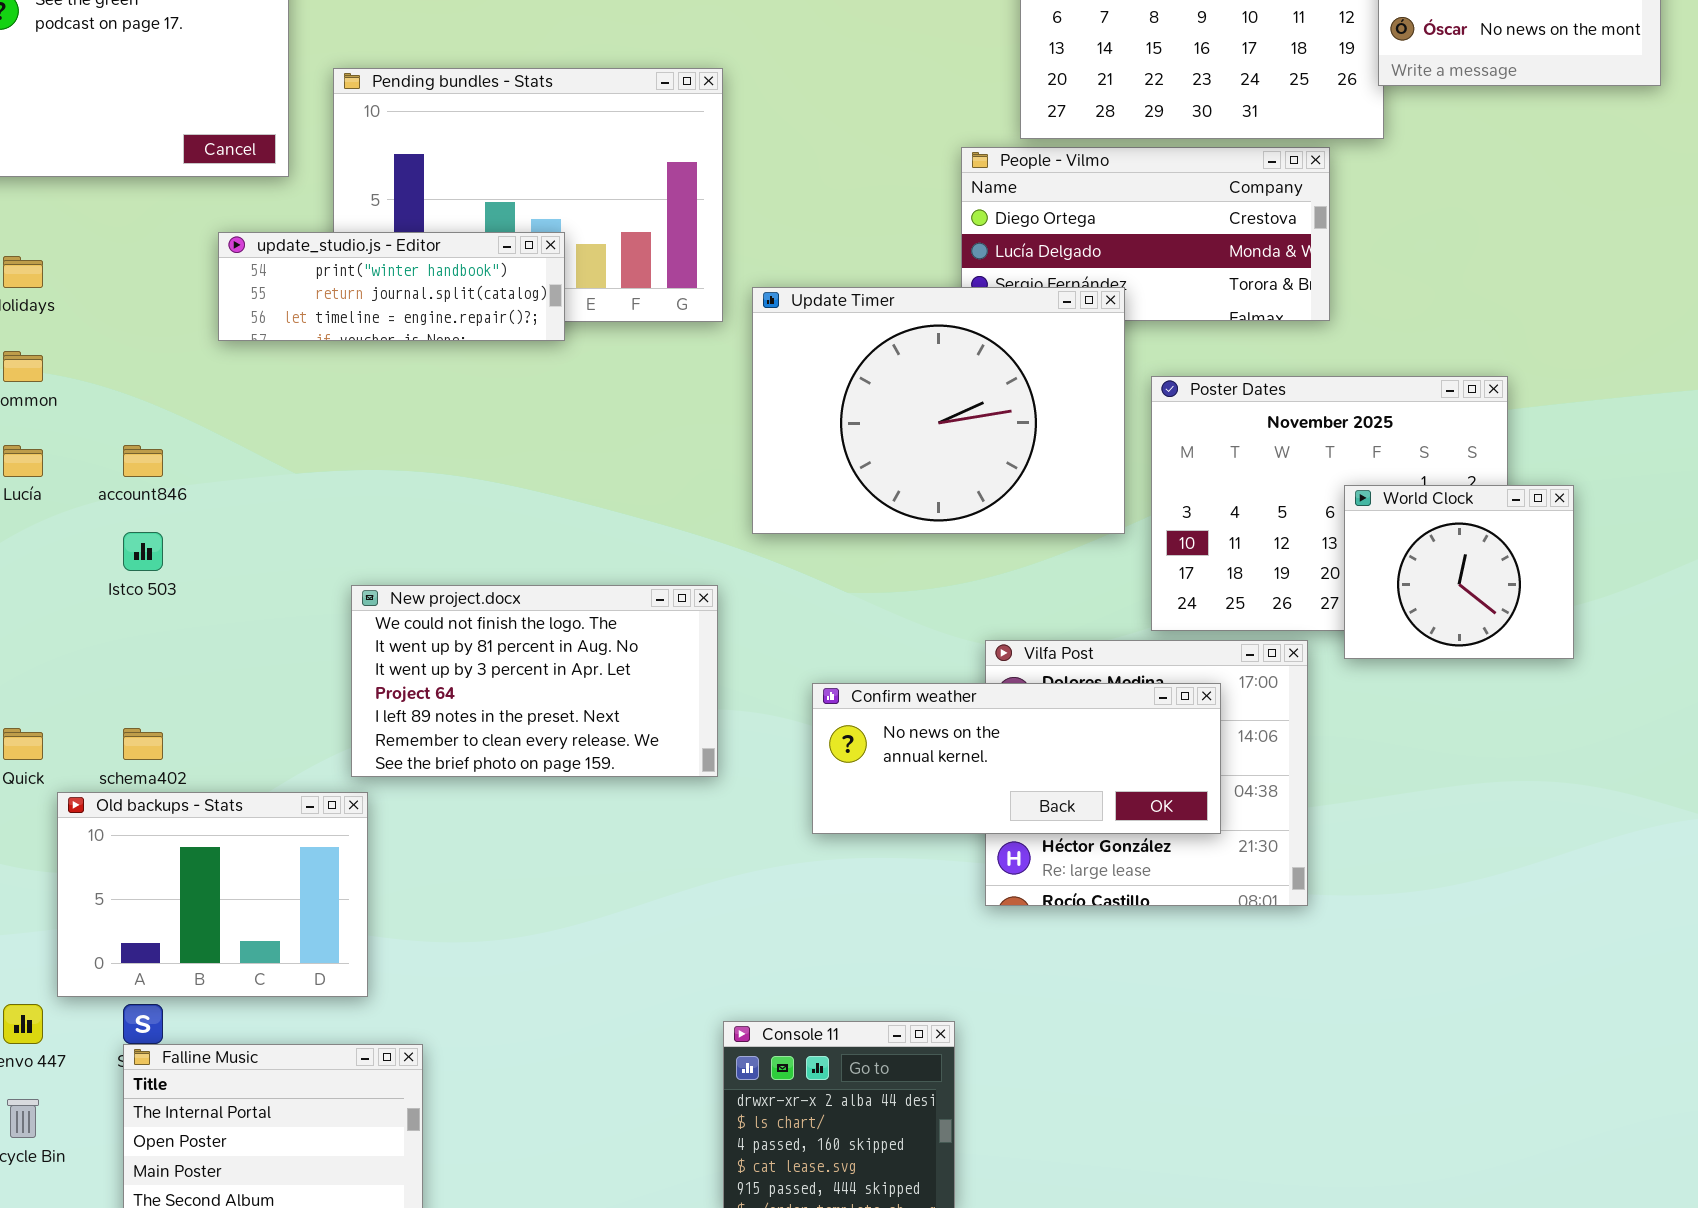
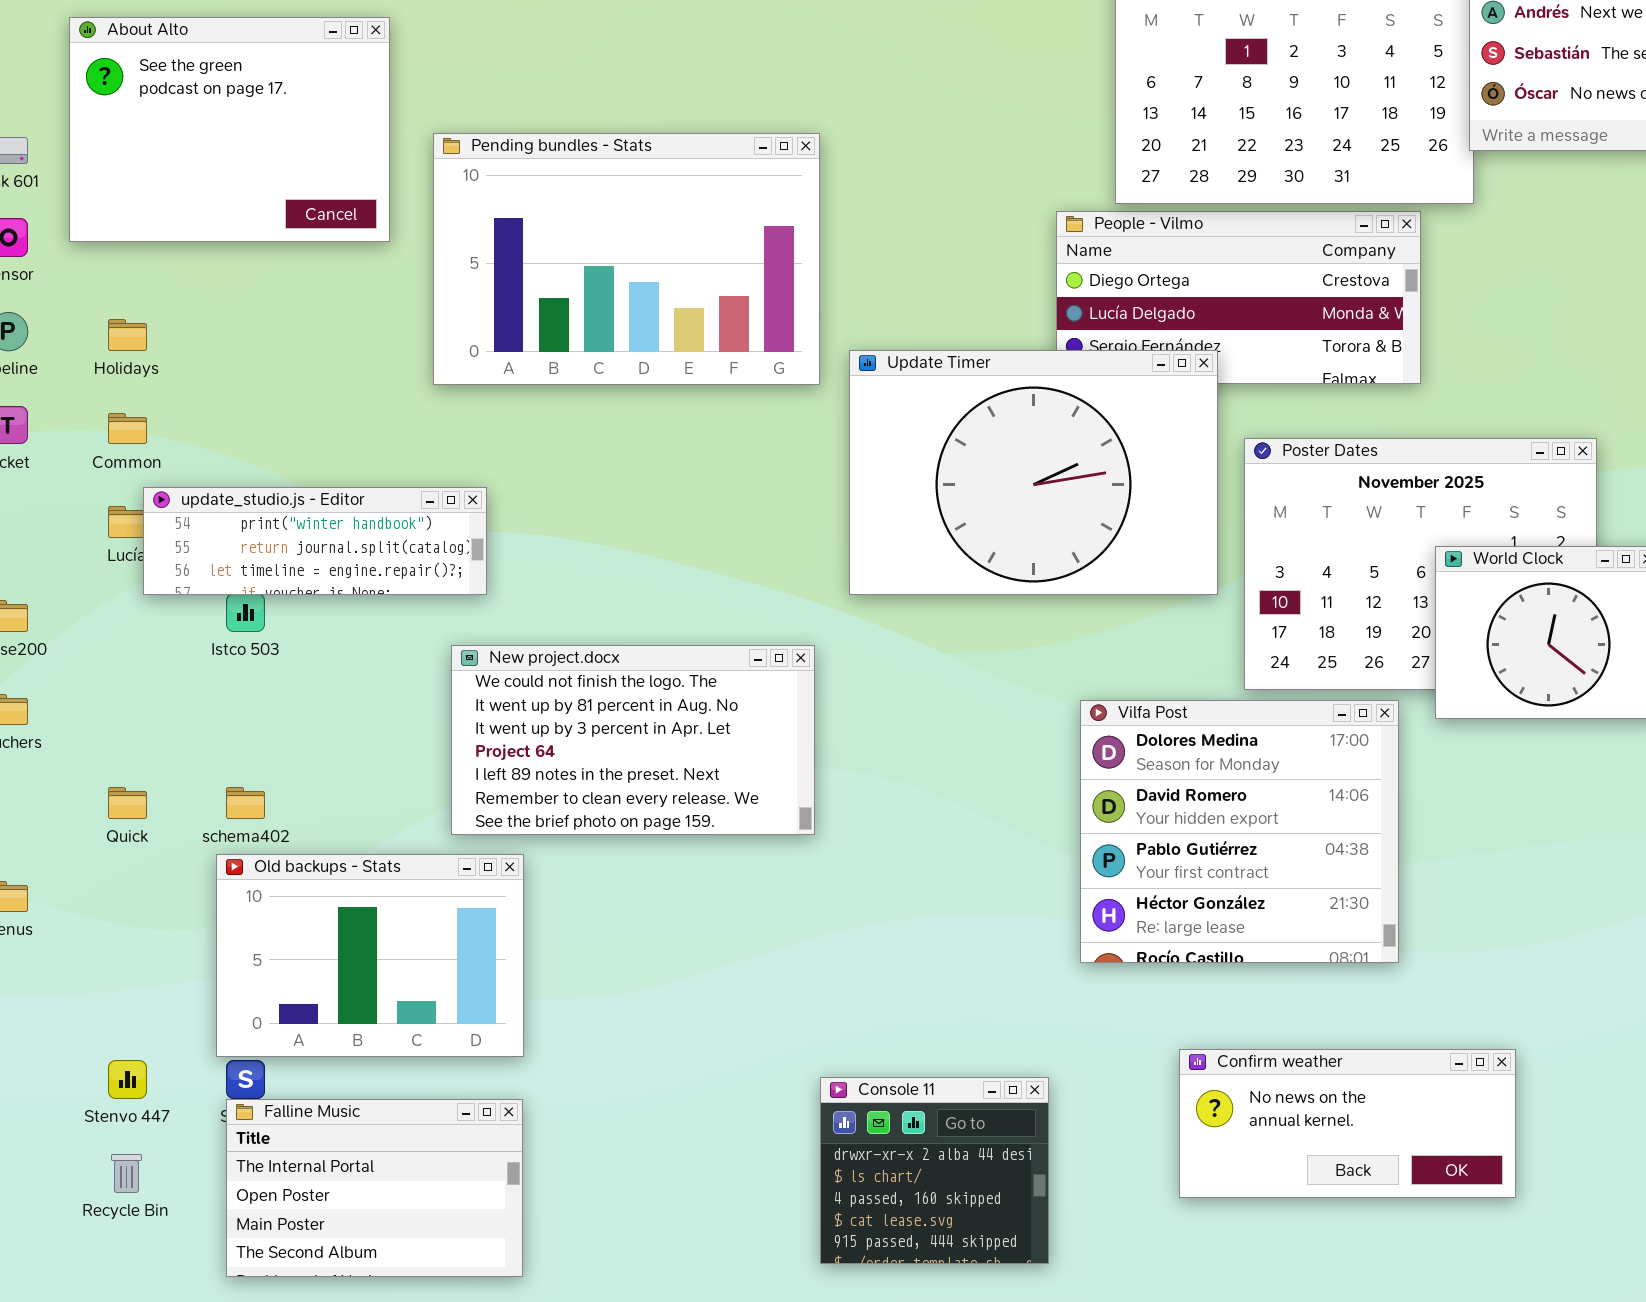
update_studio.js - Editor: [218,232,565,341] -> [143,487,487,595], moved
Confirm weather: [812,683,1221,834] -> [1179,1049,1516,1198], moved, resized
Old backups - Stats: [57,792,368,997] -> [216,854,524,1057], moved

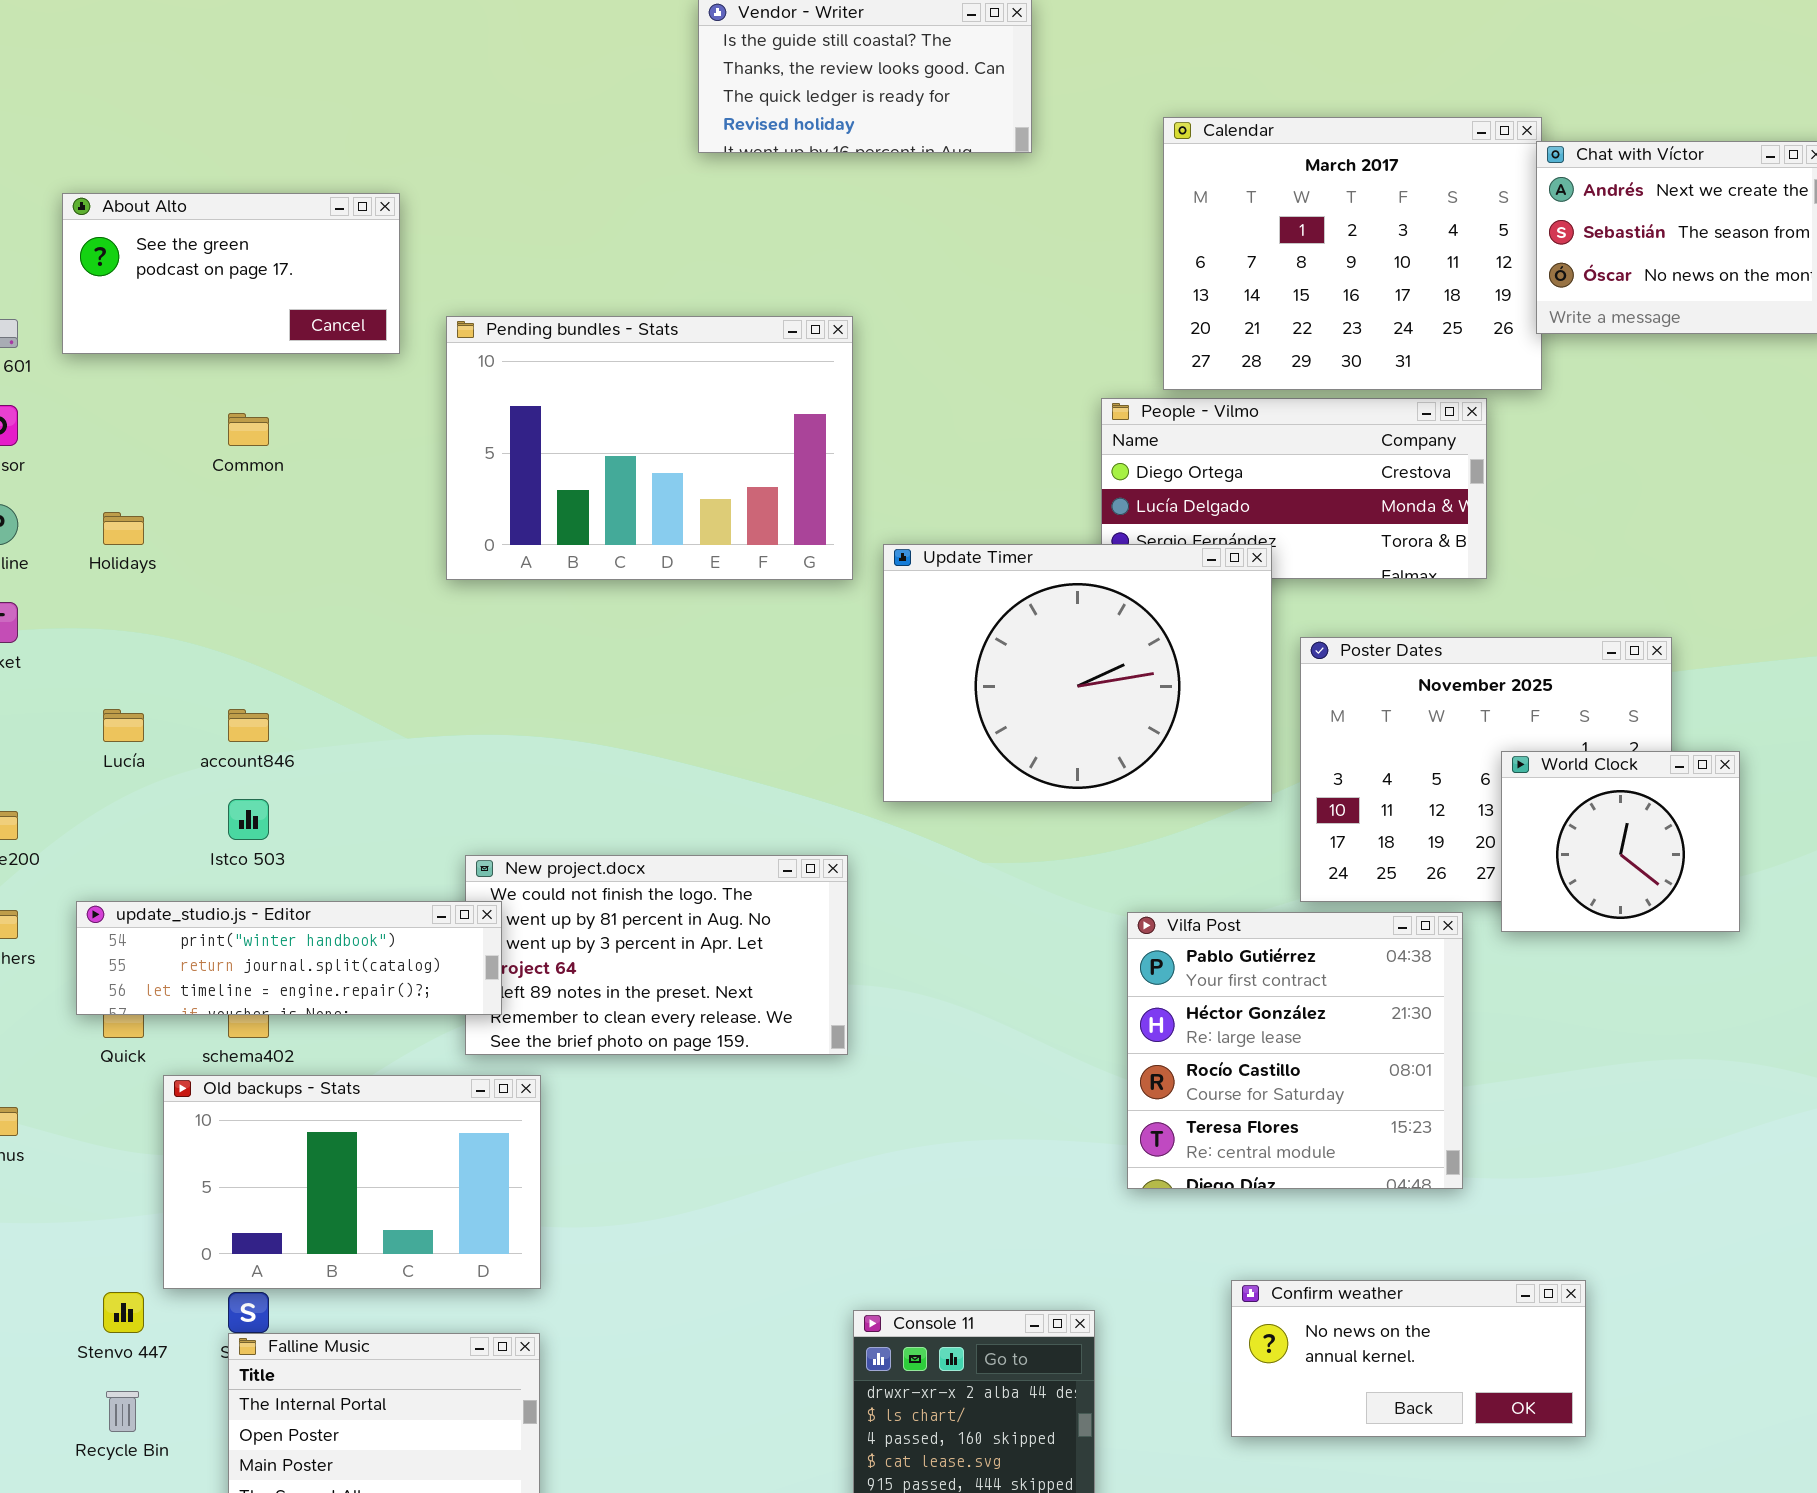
About Alto: [69,17,390,242] -> [62,193,400,354], resized
Common: [108,413,147,444] -> [228,413,269,446], moved
update_studio.js - Editor: [143,487,487,595] -> [76,901,502,1015], moved, resized
Vilfa Post: [1080,700,1399,963] -> [1127,912,1463,1189], scrolled down 2 rows
Old backups - Stats: [216,854,524,1057] -> [163,1075,541,1289], resized

